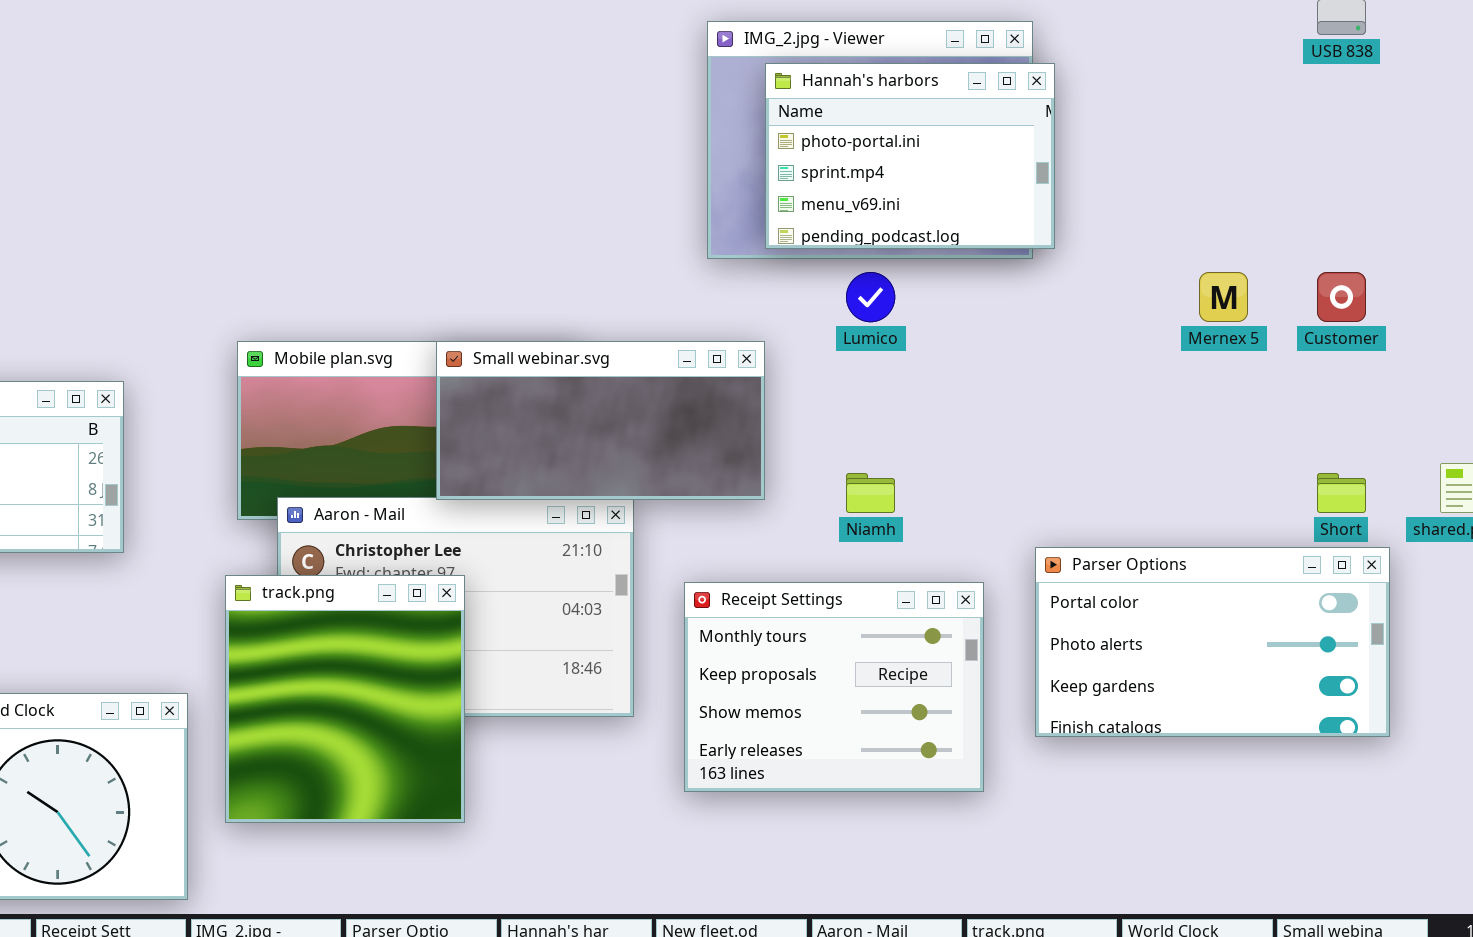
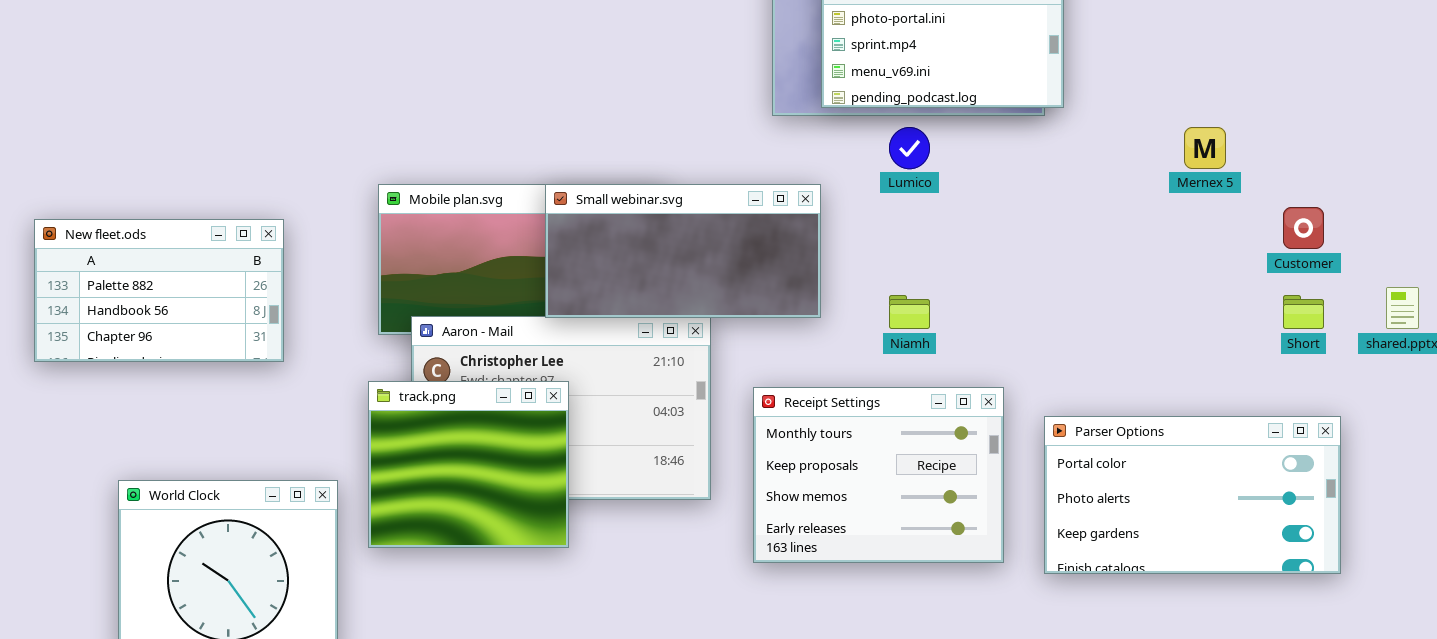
Customer: [1317,272,1366,322] -> [1283,207,1324,249], moved
Parser Options: [1035,547,1390,737] -> [1044,416,1341,574], moved
track.png: [225,575,465,823] -> [368,381,569,548], resized

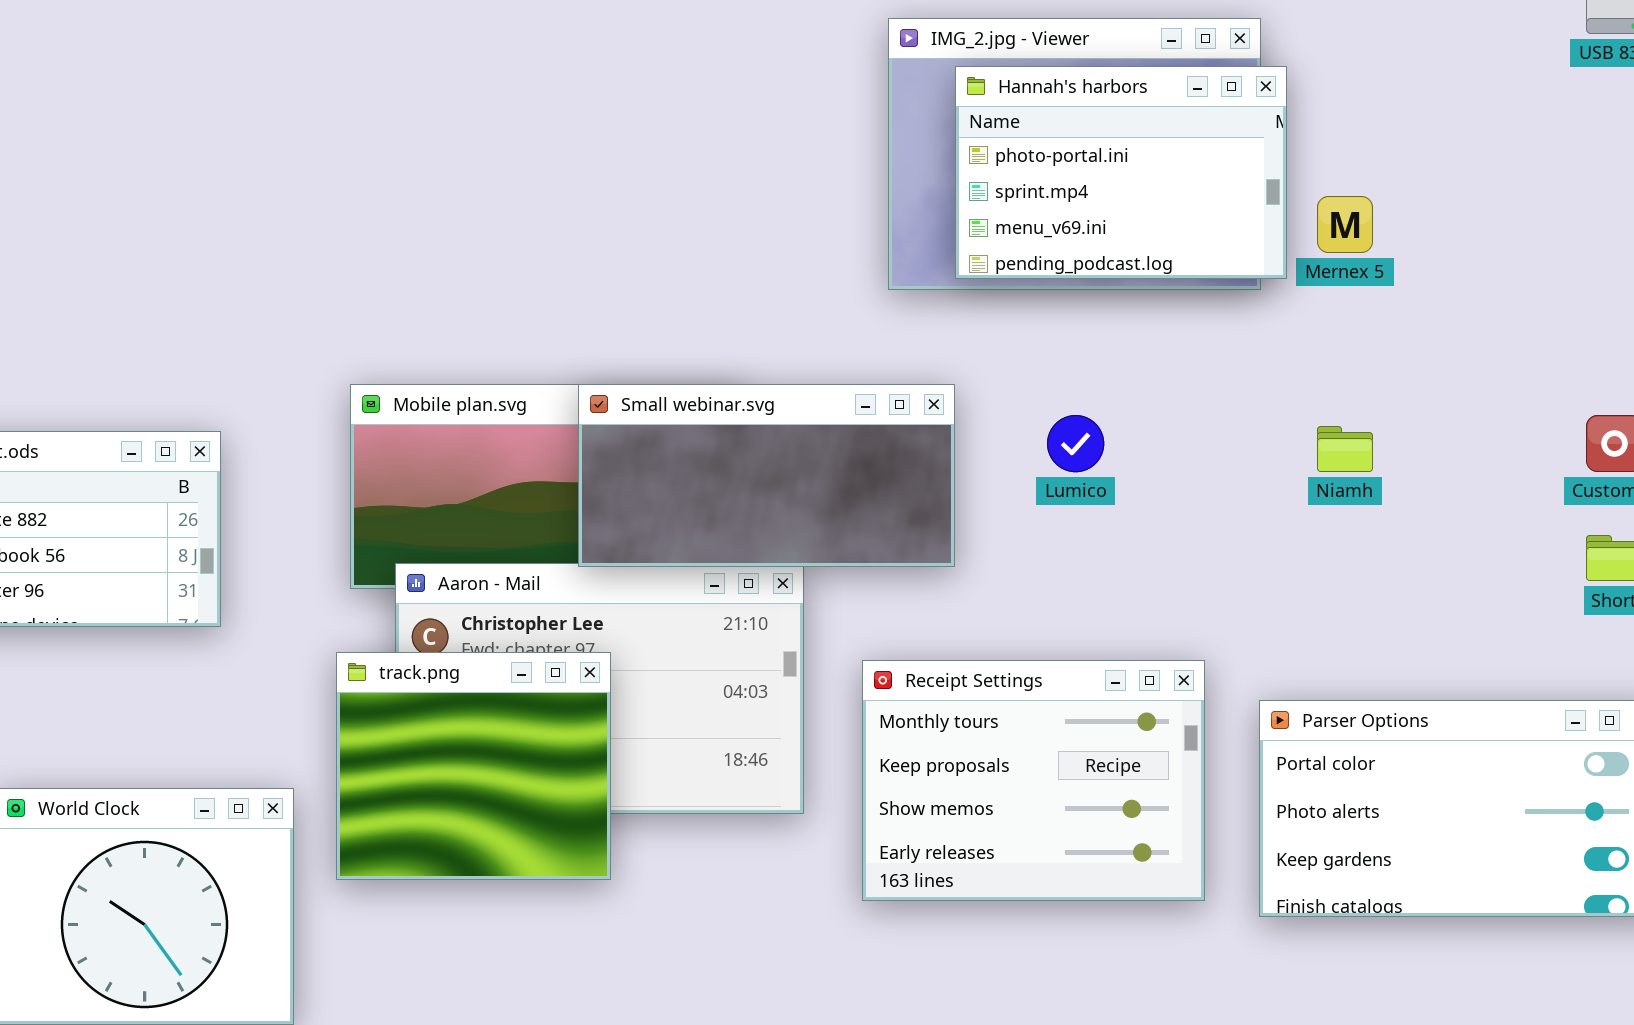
Lumico: [889,127,930,169] -> [1047,415,1104,472], moved
Mernex 5: [1184,127,1226,169] -> [1317,196,1373,253], moved
Niamh: [889,295,930,329] -> [1317,426,1373,472], moved

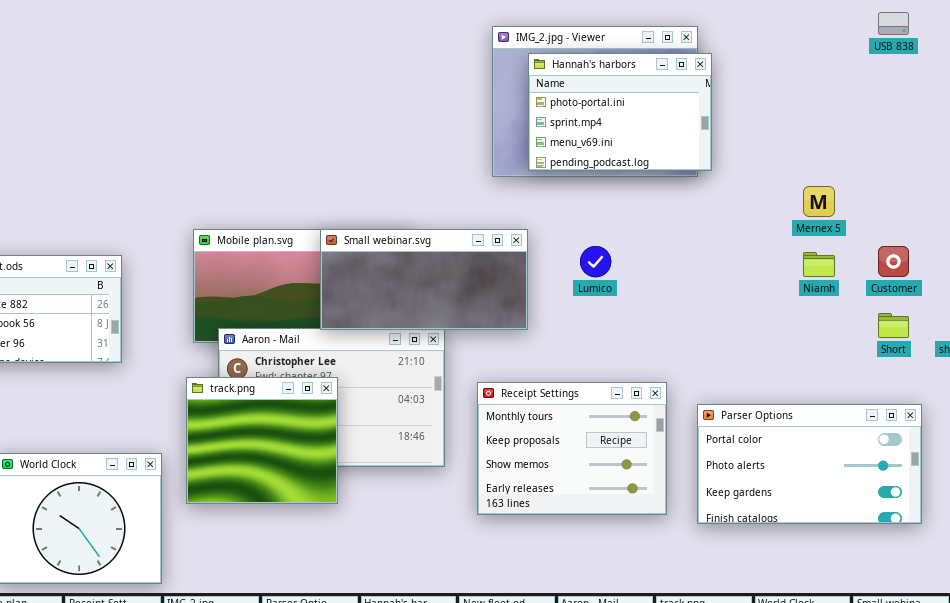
Mernex 5: [1317,196,1373,253] -> [803,186,835,217], moved
Niamh: [1317,426,1373,472] -> [803,252,835,277], moved

